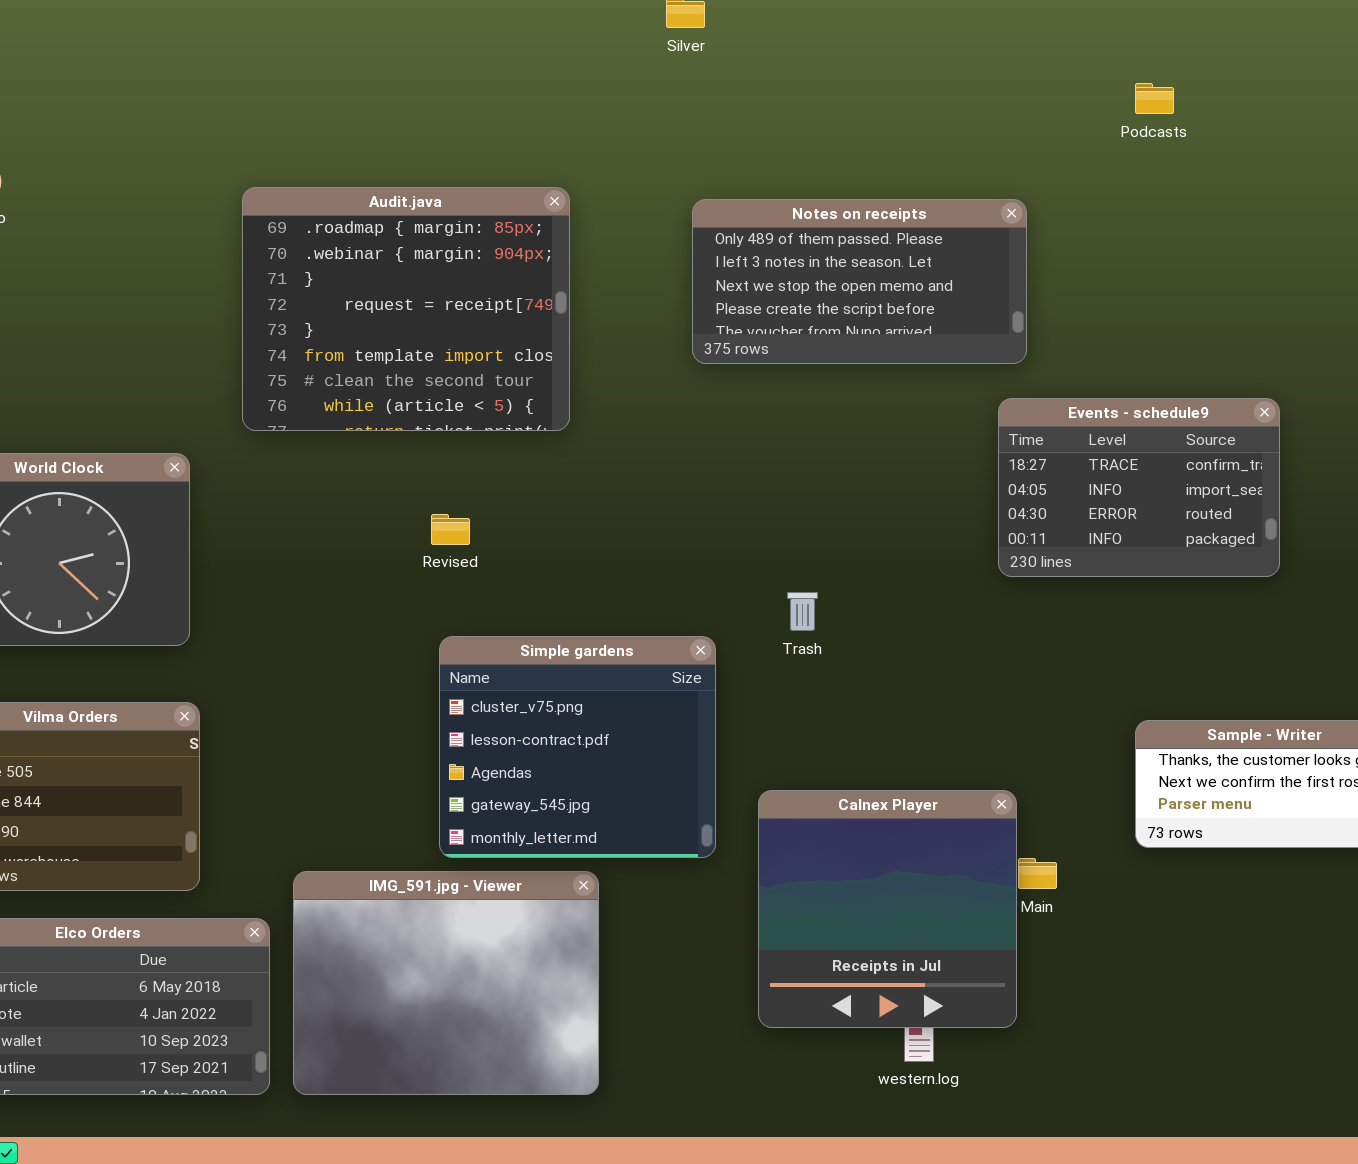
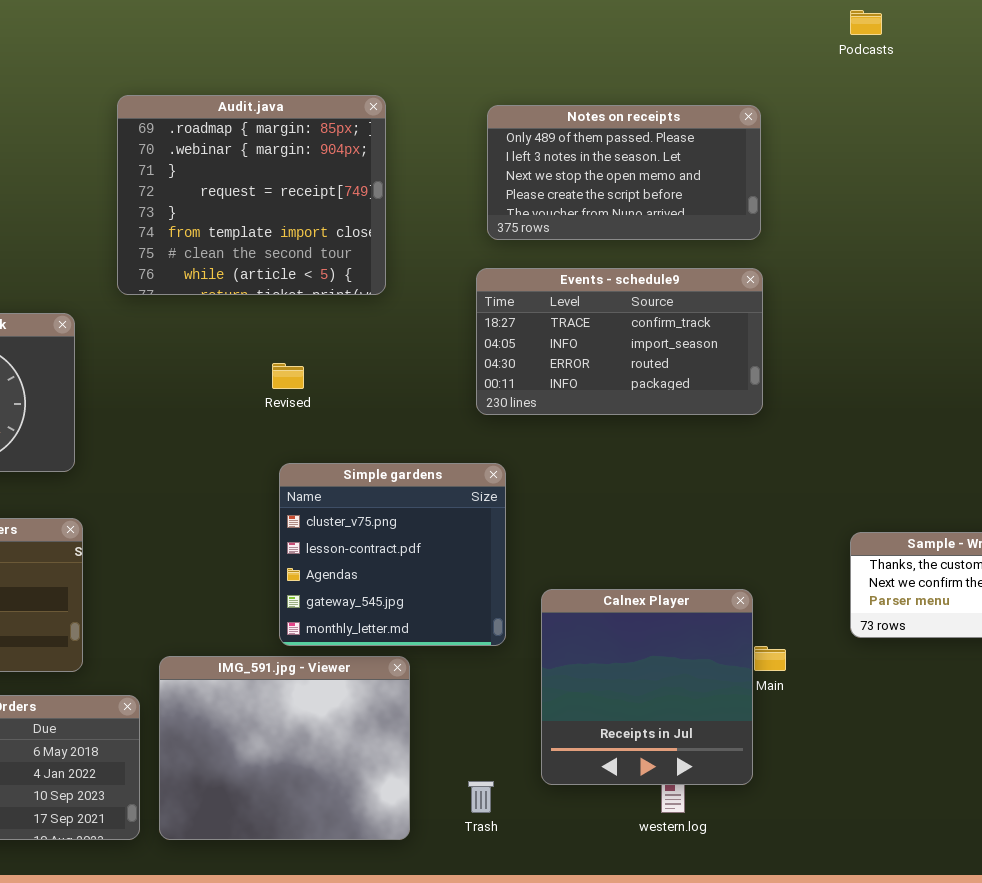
Events - schedule9: [998,398,1280,577] -> [476,268,763,415], moved, resized
Trash: [787,592,818,631] -> [468,781,494,813], moved

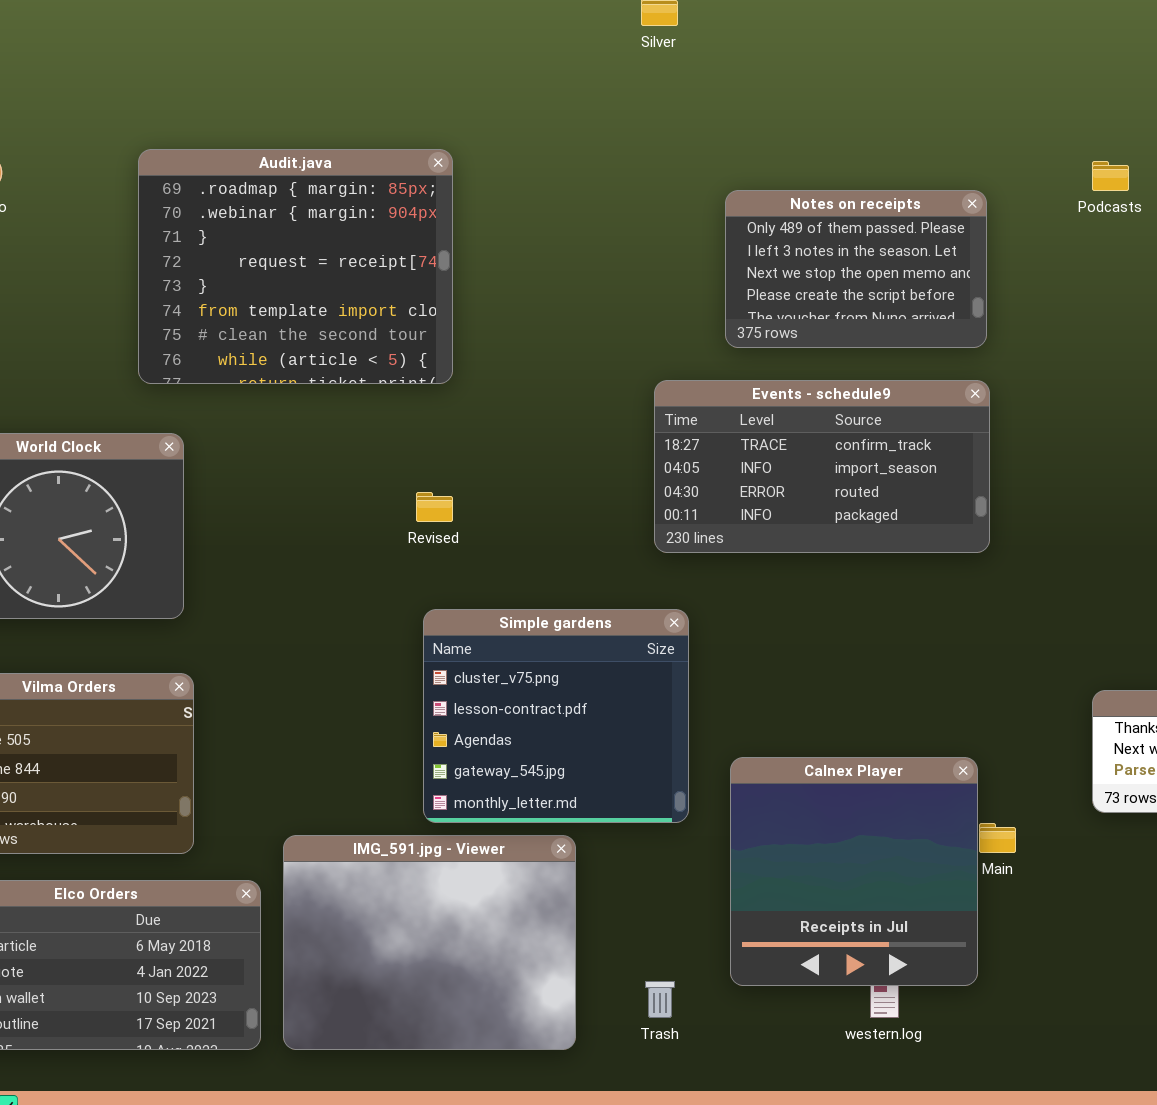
Podcasts: [850,10,882,35] -> [1092,161,1129,191], moved
Audit.java: [117,95,386,295] -> [138,149,453,384], moved
Notes on receipts: [487,105,761,240] -> [725,190,987,348], resized

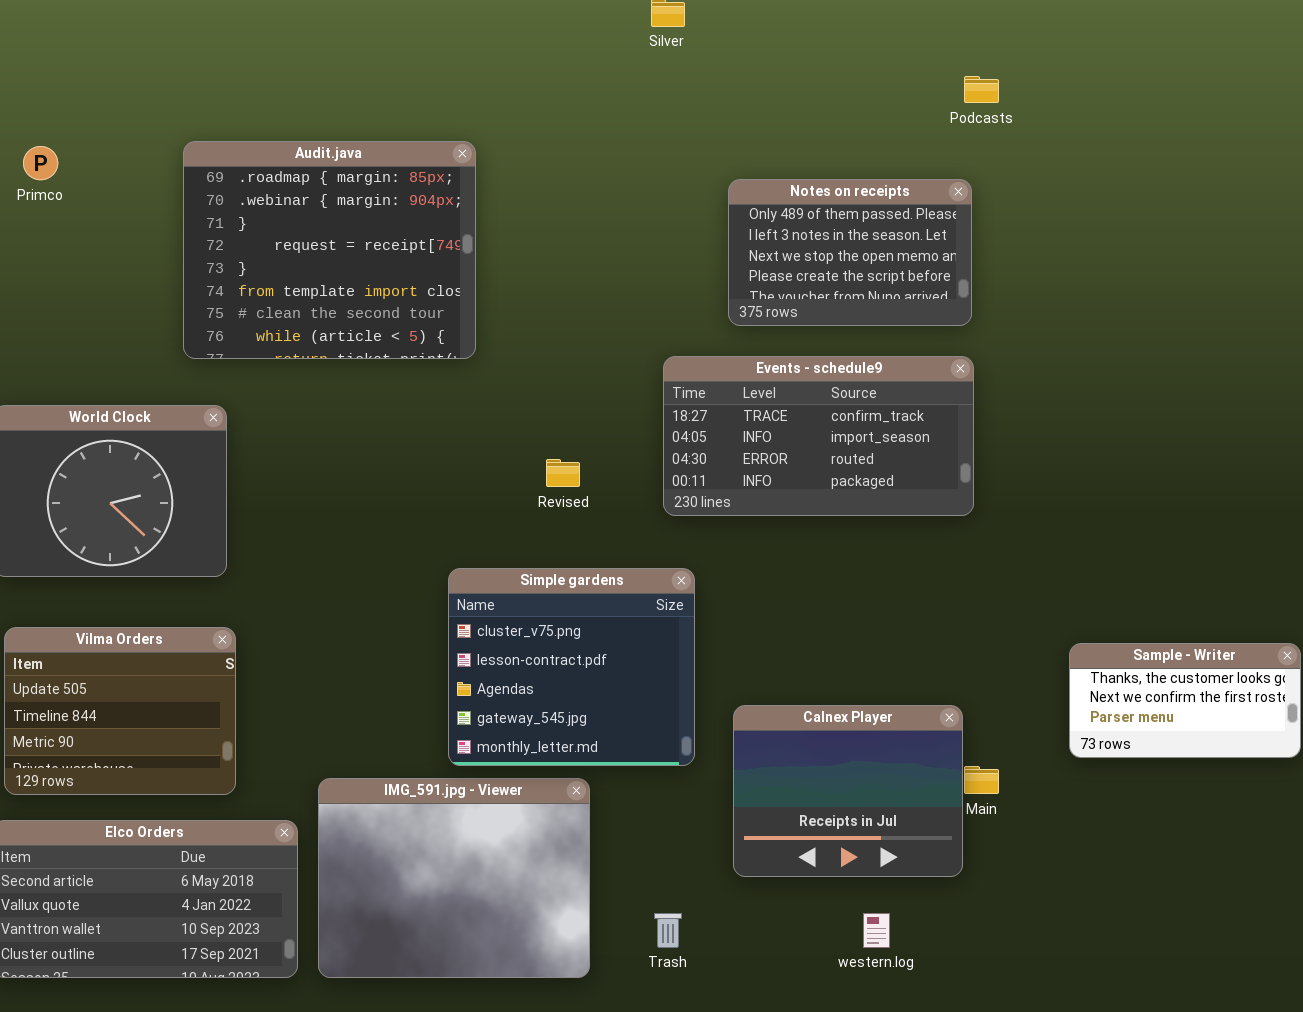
Podcasts: [1092,161,1129,191] -> [964,76,999,103], moved
Revised: [416,492,453,522] -> [546,459,580,487], moved
Calnex Player: [730,757,978,986] -> [733,705,963,877], resized

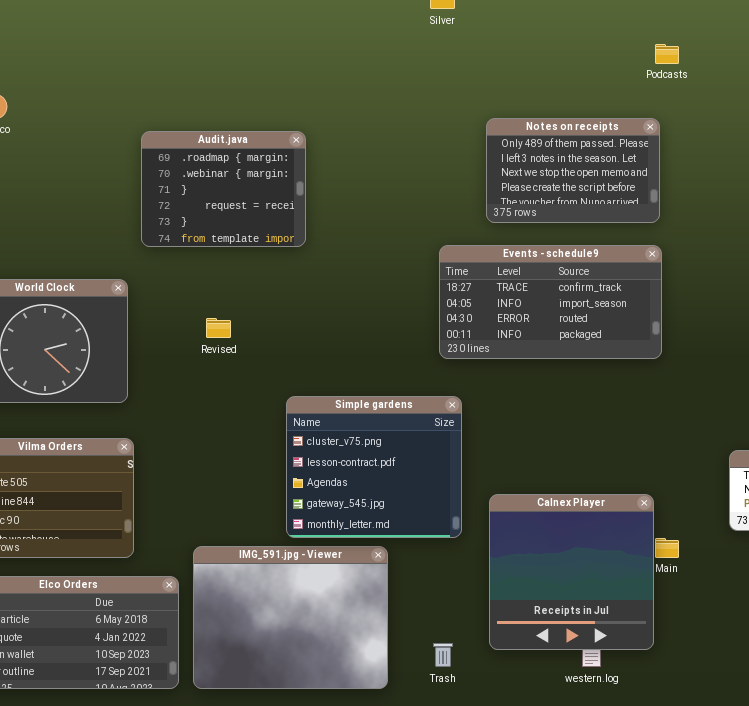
Audit.java: [183,141,476,359] -> [141,131,306,247], resized
Revised: [546,459,580,487] -> [206,318,231,338], moved
Calnex Player: [733,705,963,877] -> [489,494,654,650], resized

